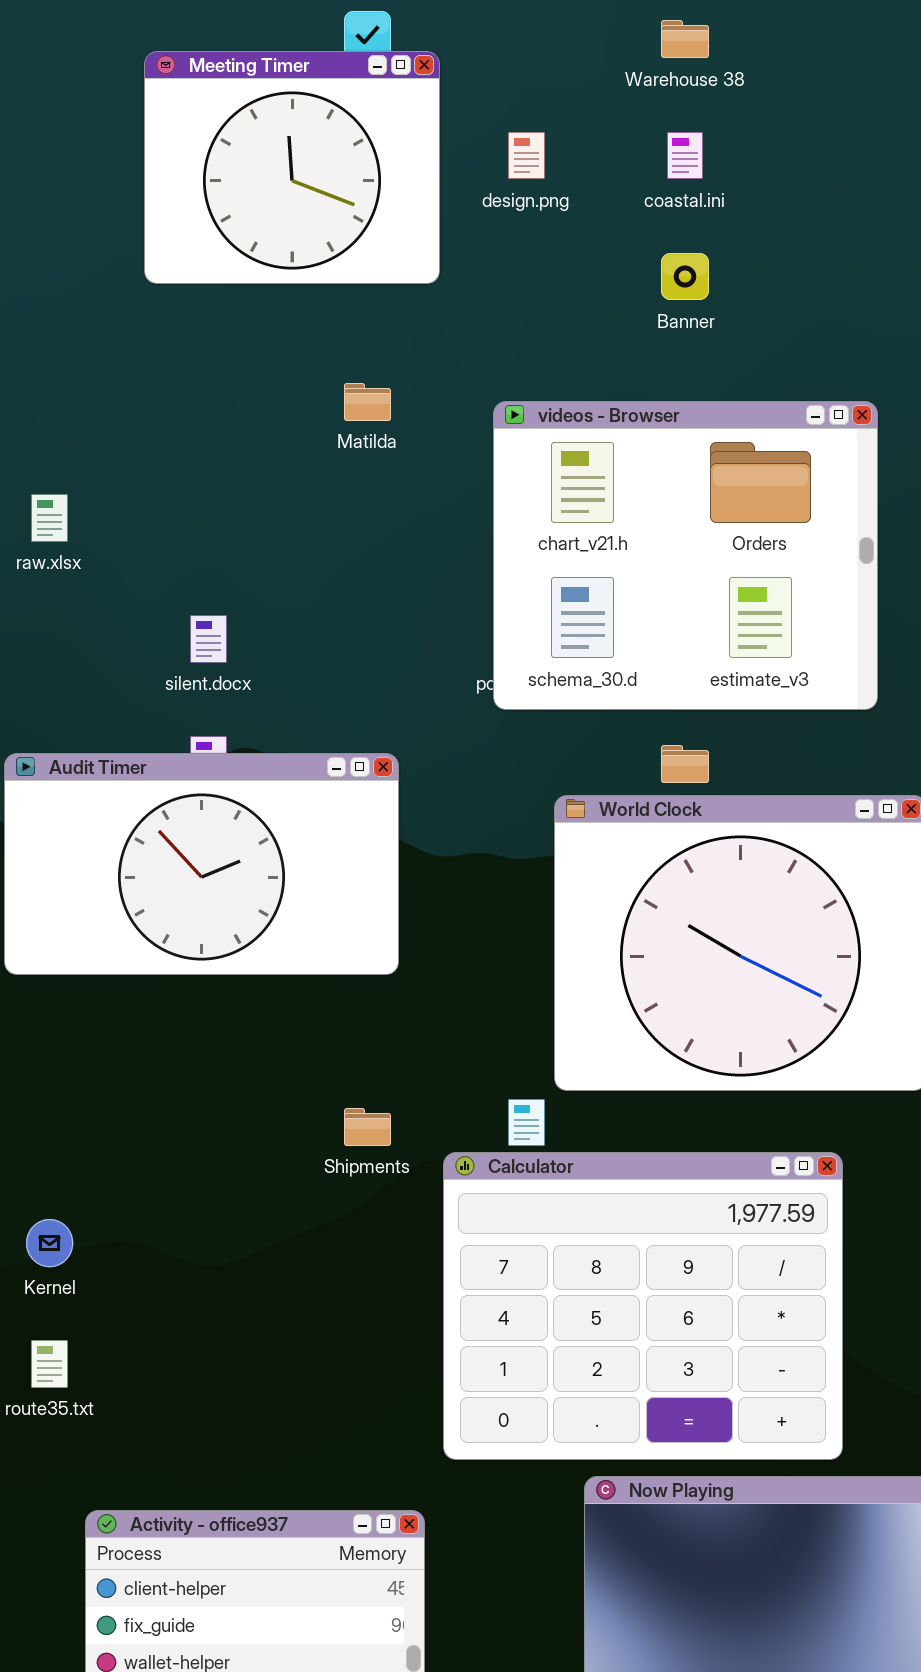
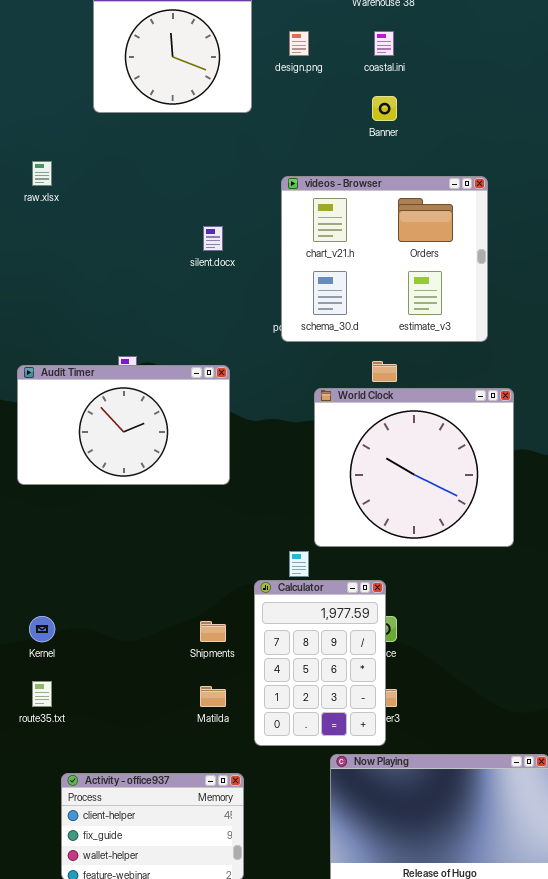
Matilda: [344,383,391,421] -> [200,686,226,707], moved
raw.xlsx: [31,494,68,542] -> [32,161,52,186], moved
silent.docx: [190,615,227,663] -> [203,226,223,251], moved
Shipments: [344,1108,391,1146] -> [200,621,226,642], moved
Calculator: [443,1152,843,1460] -> [254,580,386,746], resized

